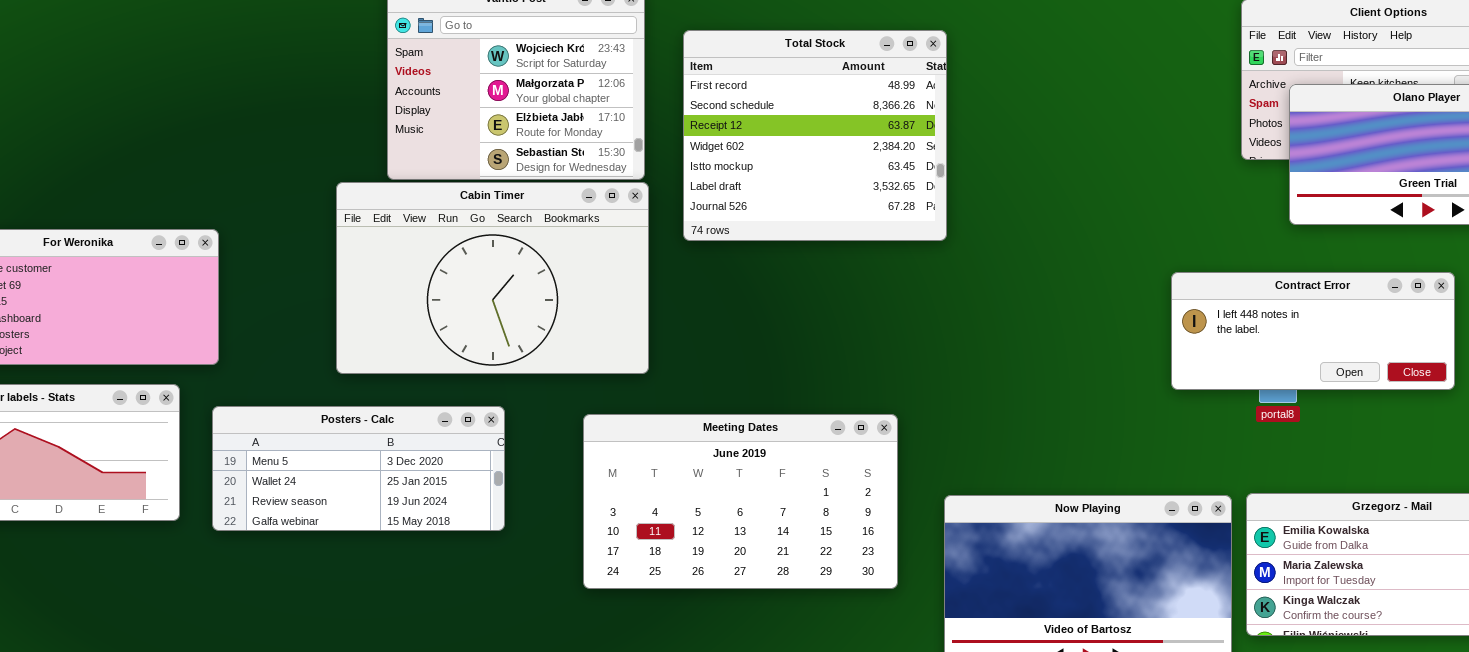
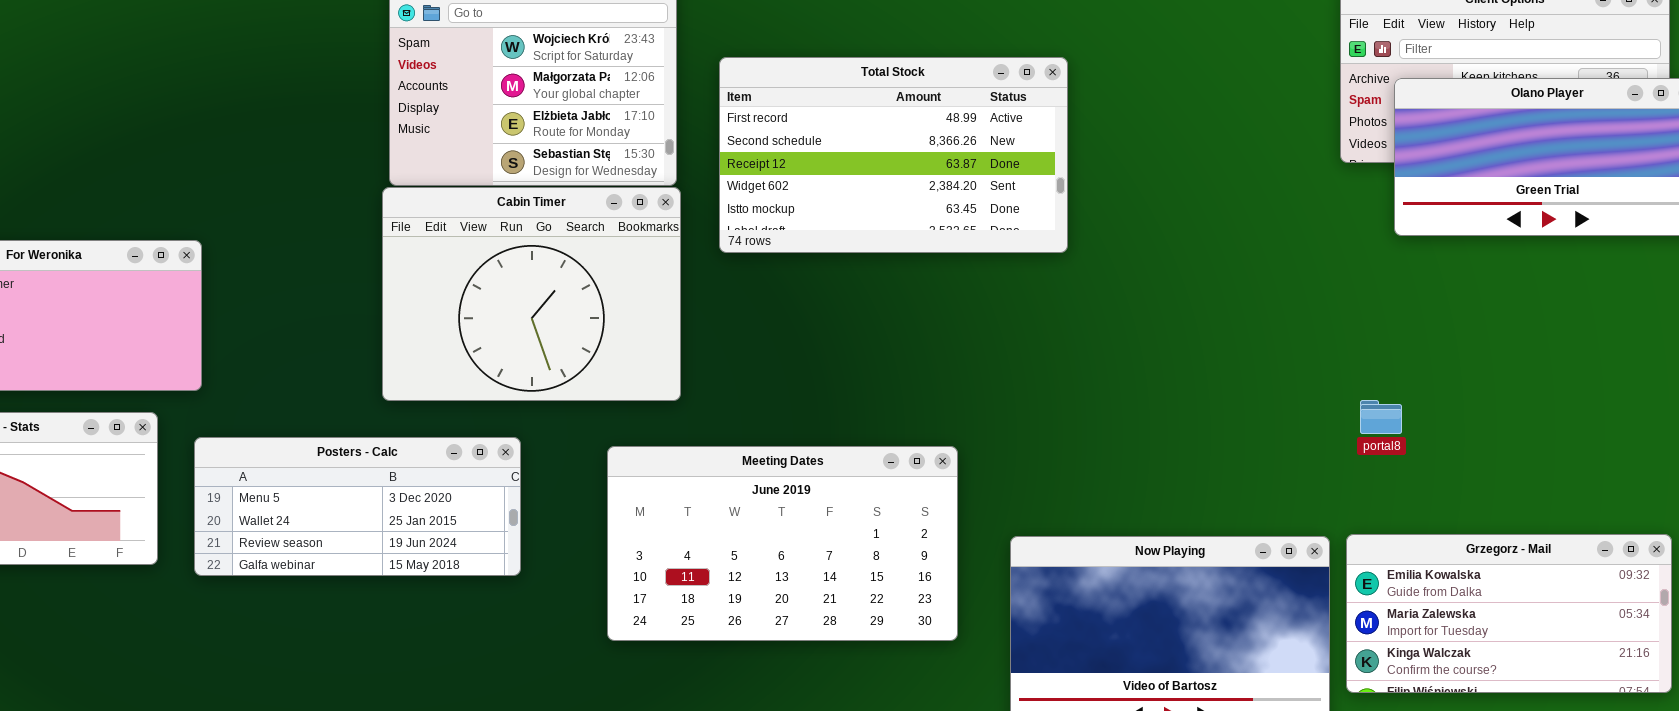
Total Stock: [683,30,947,241] -> [719,57,1068,253], resized
Cabin Timer: [336,182,649,374] -> [382,187,681,401], resized
Contract Error: [1171,272,1455,390] -> none, closed

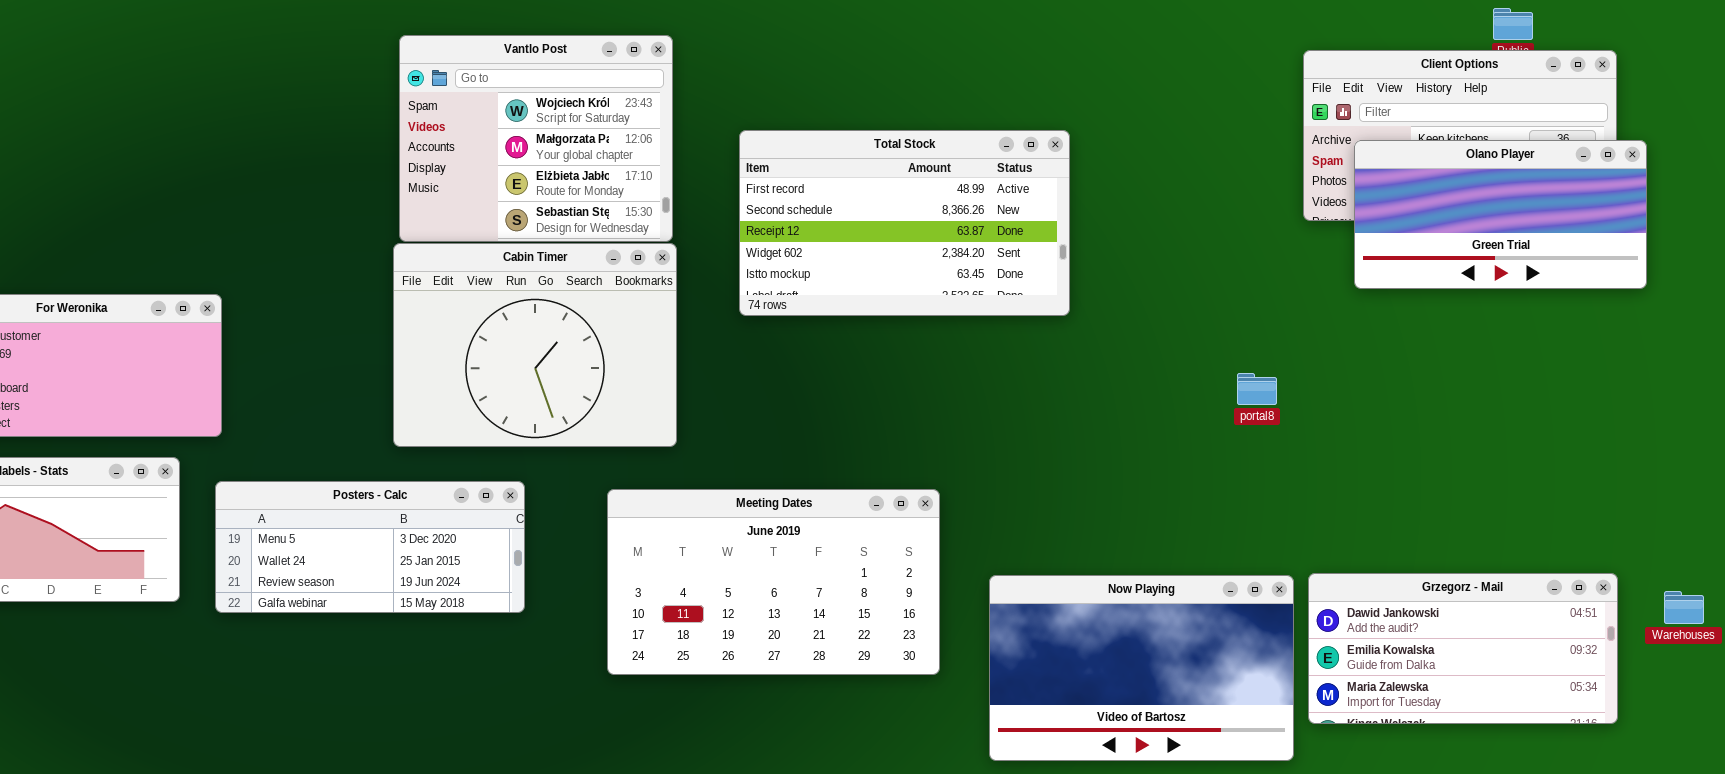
Total Stock: [719,57,1068,253] -> [739,130,1070,316], moved
portal8: [1360,400,1402,434] -> [1237,373,1277,405], moved
Grzegorz - Mail: [1346,534,1672,693] -> [1308,573,1618,724], scrolled up 1 row

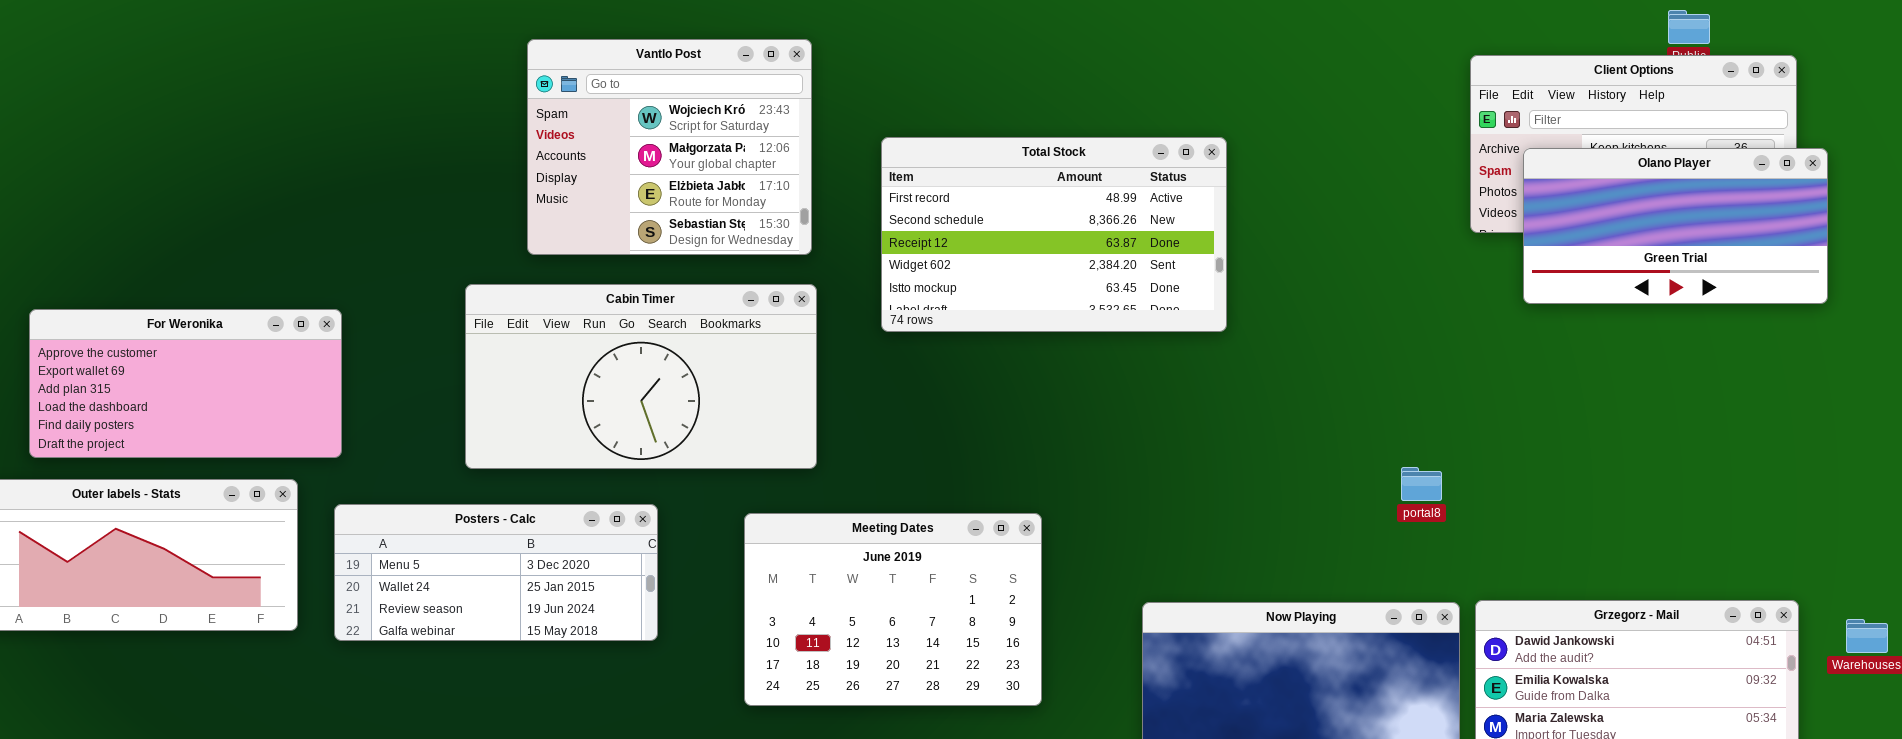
Cabin Timer: [393,243,677,447] -> [465,284,817,469], resized
portal8: [1237,373,1277,405] -> [1401,467,1442,501], moved
Meeting Dates: [607,489,940,675] -> [744,513,1042,706], resized

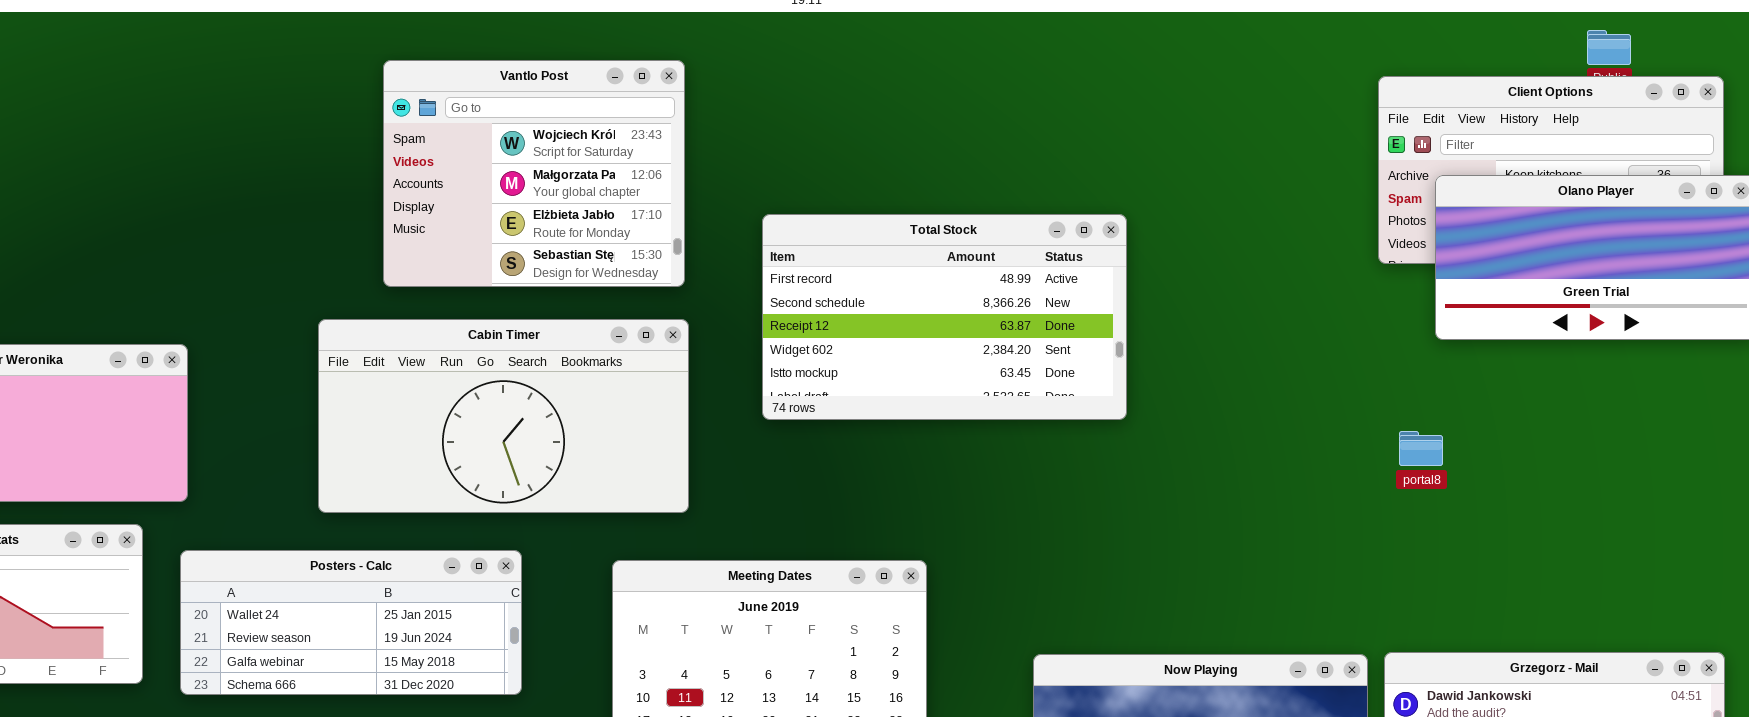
Total Stock: [881,137,1227,332] -> [762,214,1127,420], moved
portal8: [1401,467,1442,501] -> [1399,431,1443,466], moved
Posters - Calc: [334,504,658,641] -> [180,550,522,695], scrolled down 1 row

